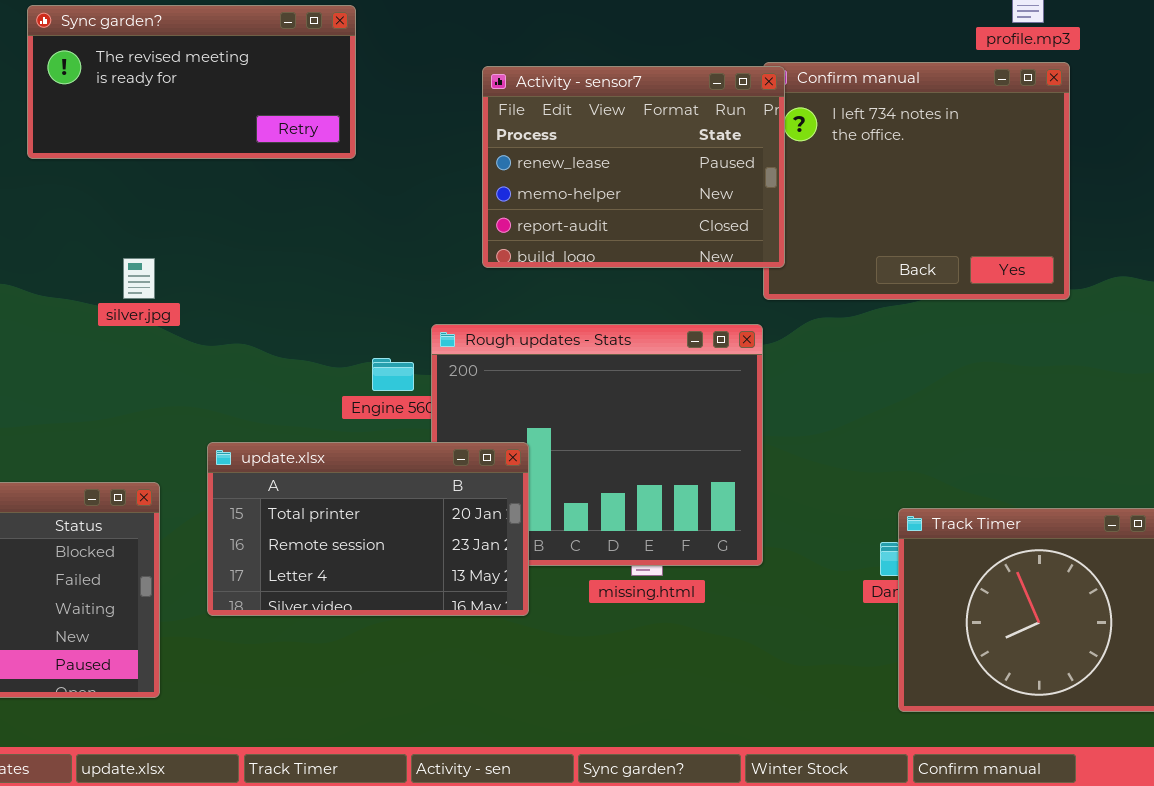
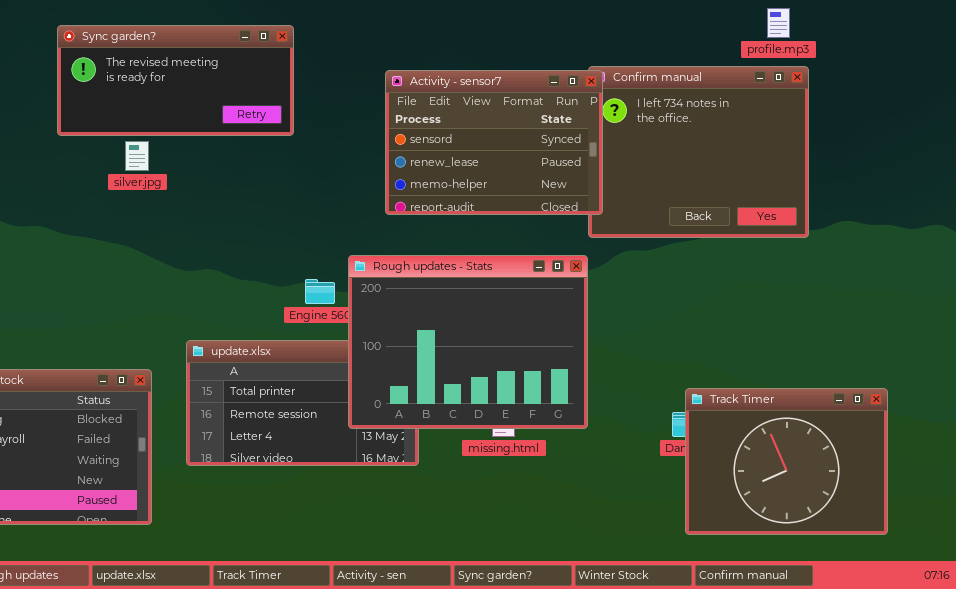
Activity - sensor7: [482,66,785,268] -> [385,70,603,215], scrolled up 1 row
silver.jpg: [123,258,155,299] -> [125,141,149,171], moved
Rough updates - Stats: [431,324,763,566] -> [348,255,588,429], raised

